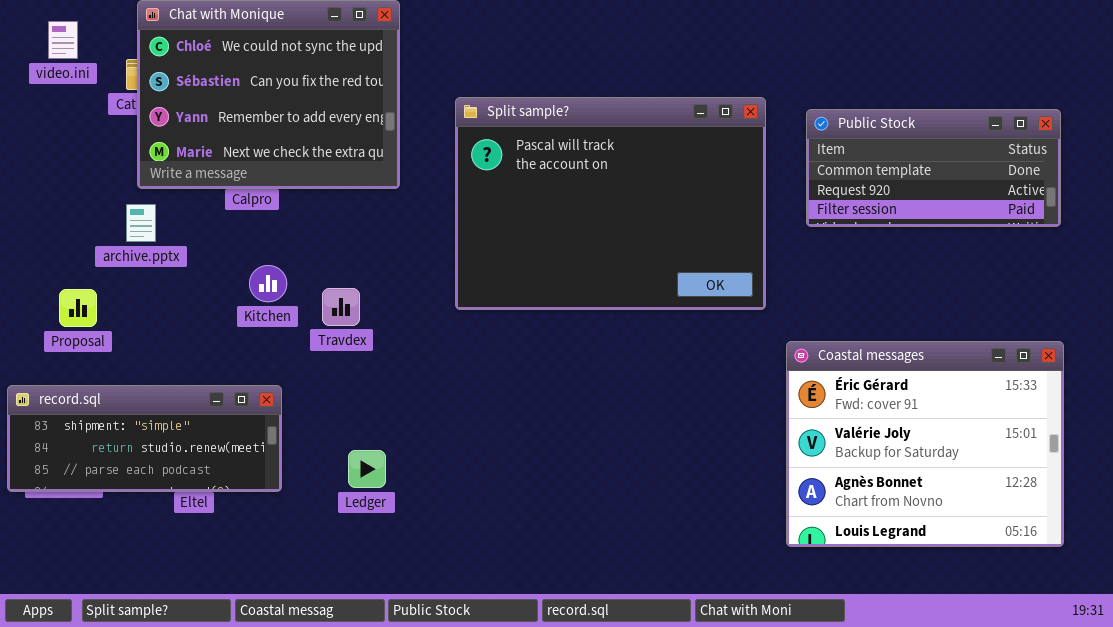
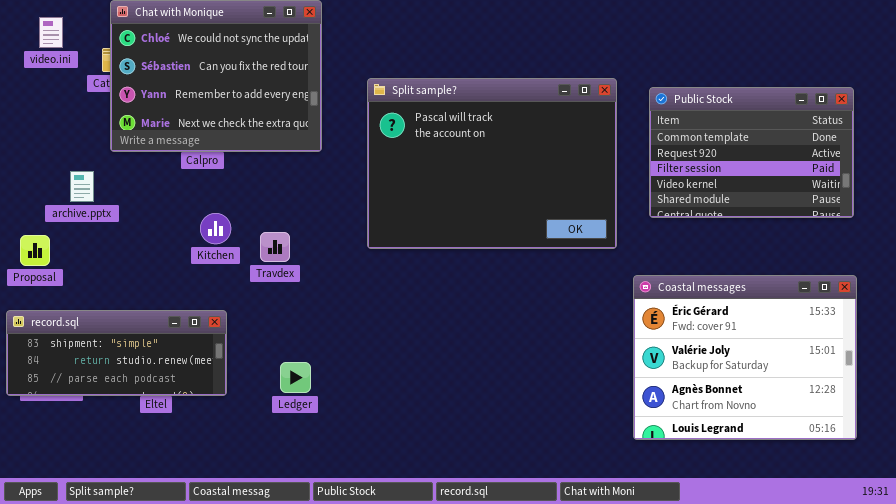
Public Stock: [806,109,1061,227] -> [649,87,854,218], resized
archive.pptx: [126,204,156,242] -> [70,171,94,202], moved
Proposal: [59,289,97,327] -> [20,235,50,266], moved

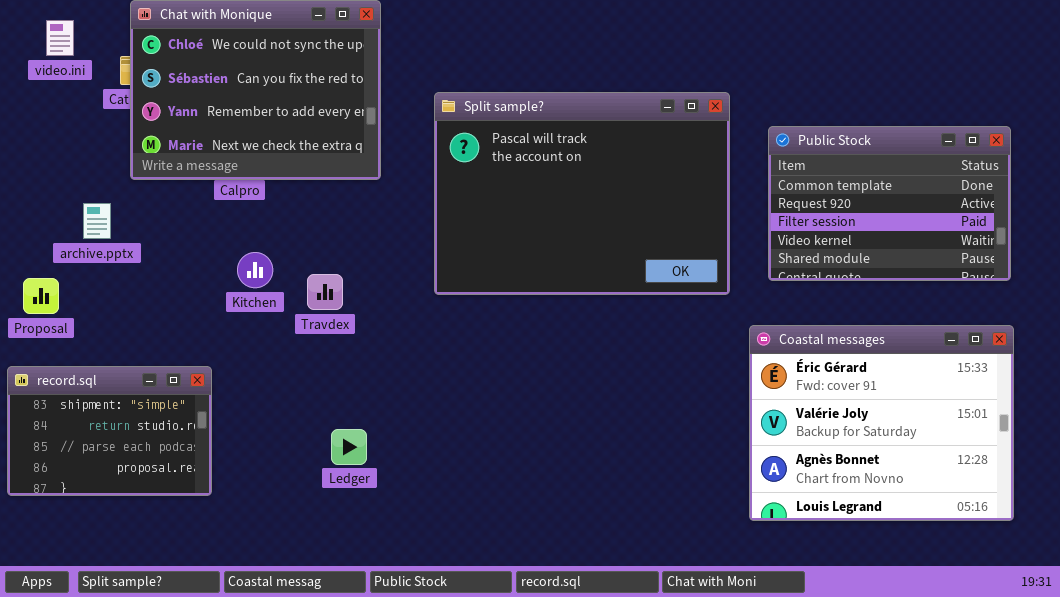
Public Stock: [649,87,854,218] -> [768,126,1011,281], moved
record.sql: [6,310,227,396] -> [7,366,212,496], resized

